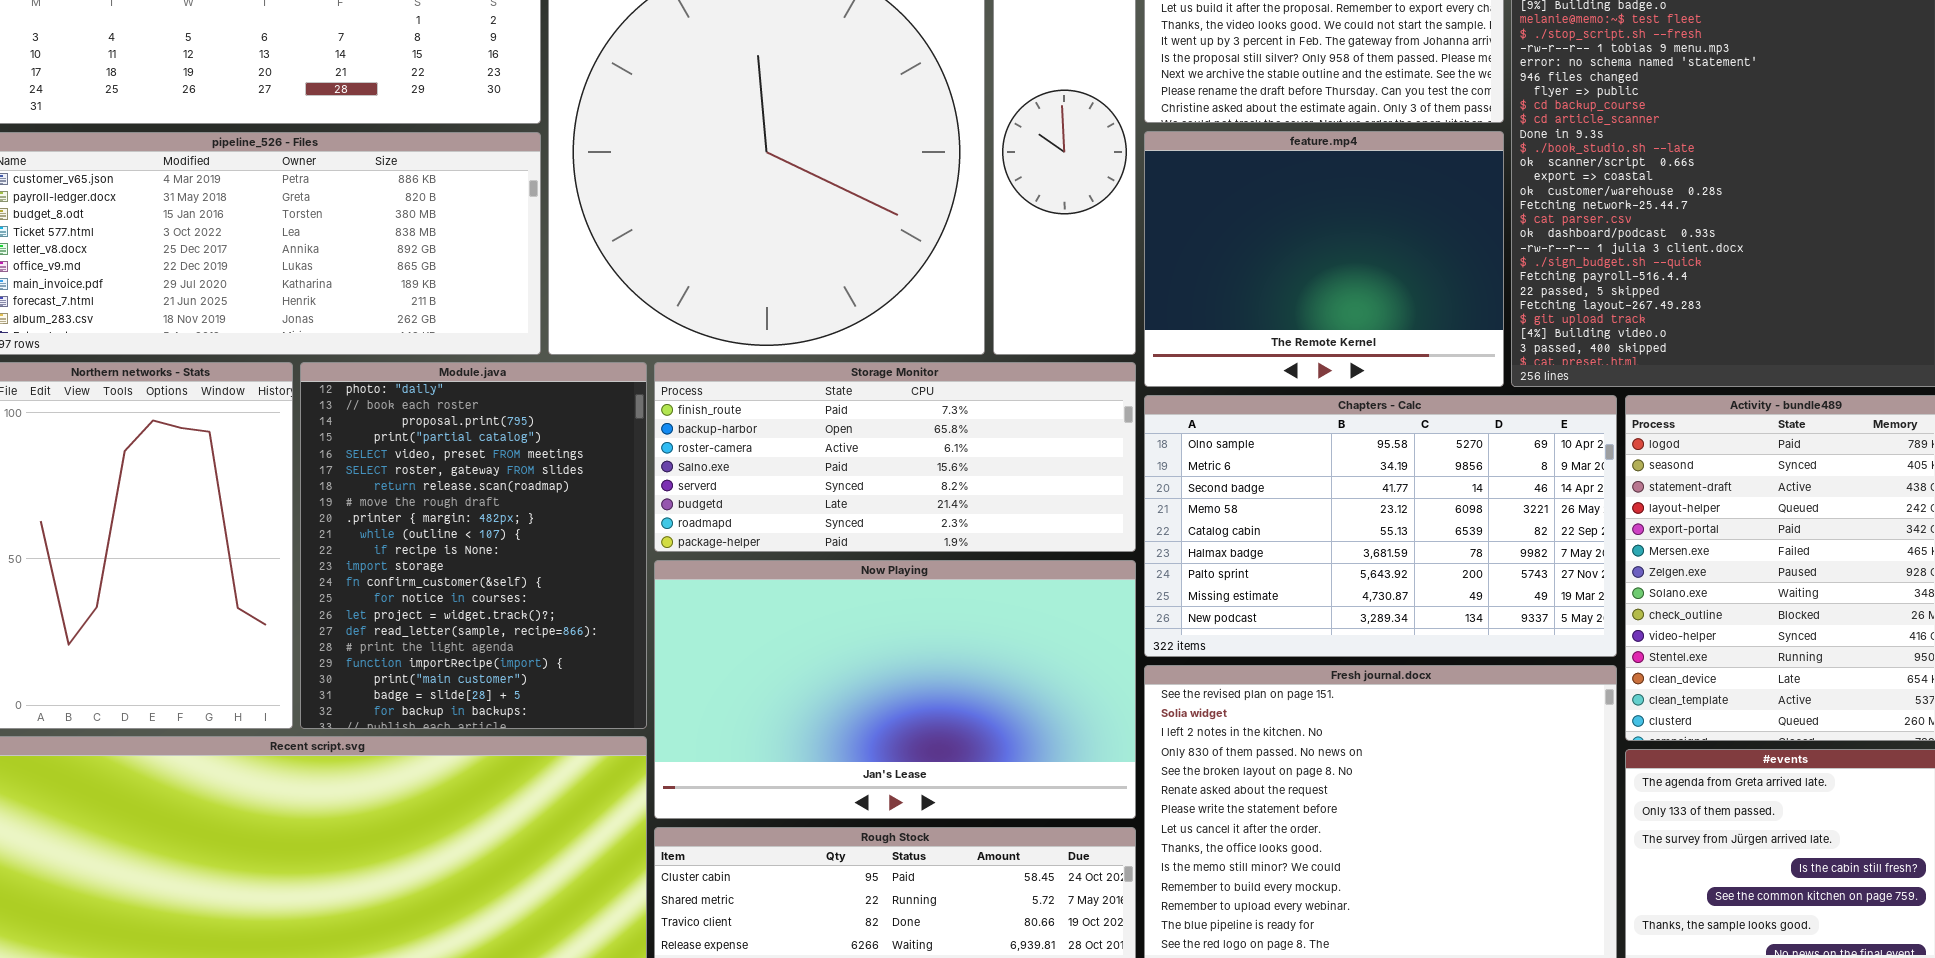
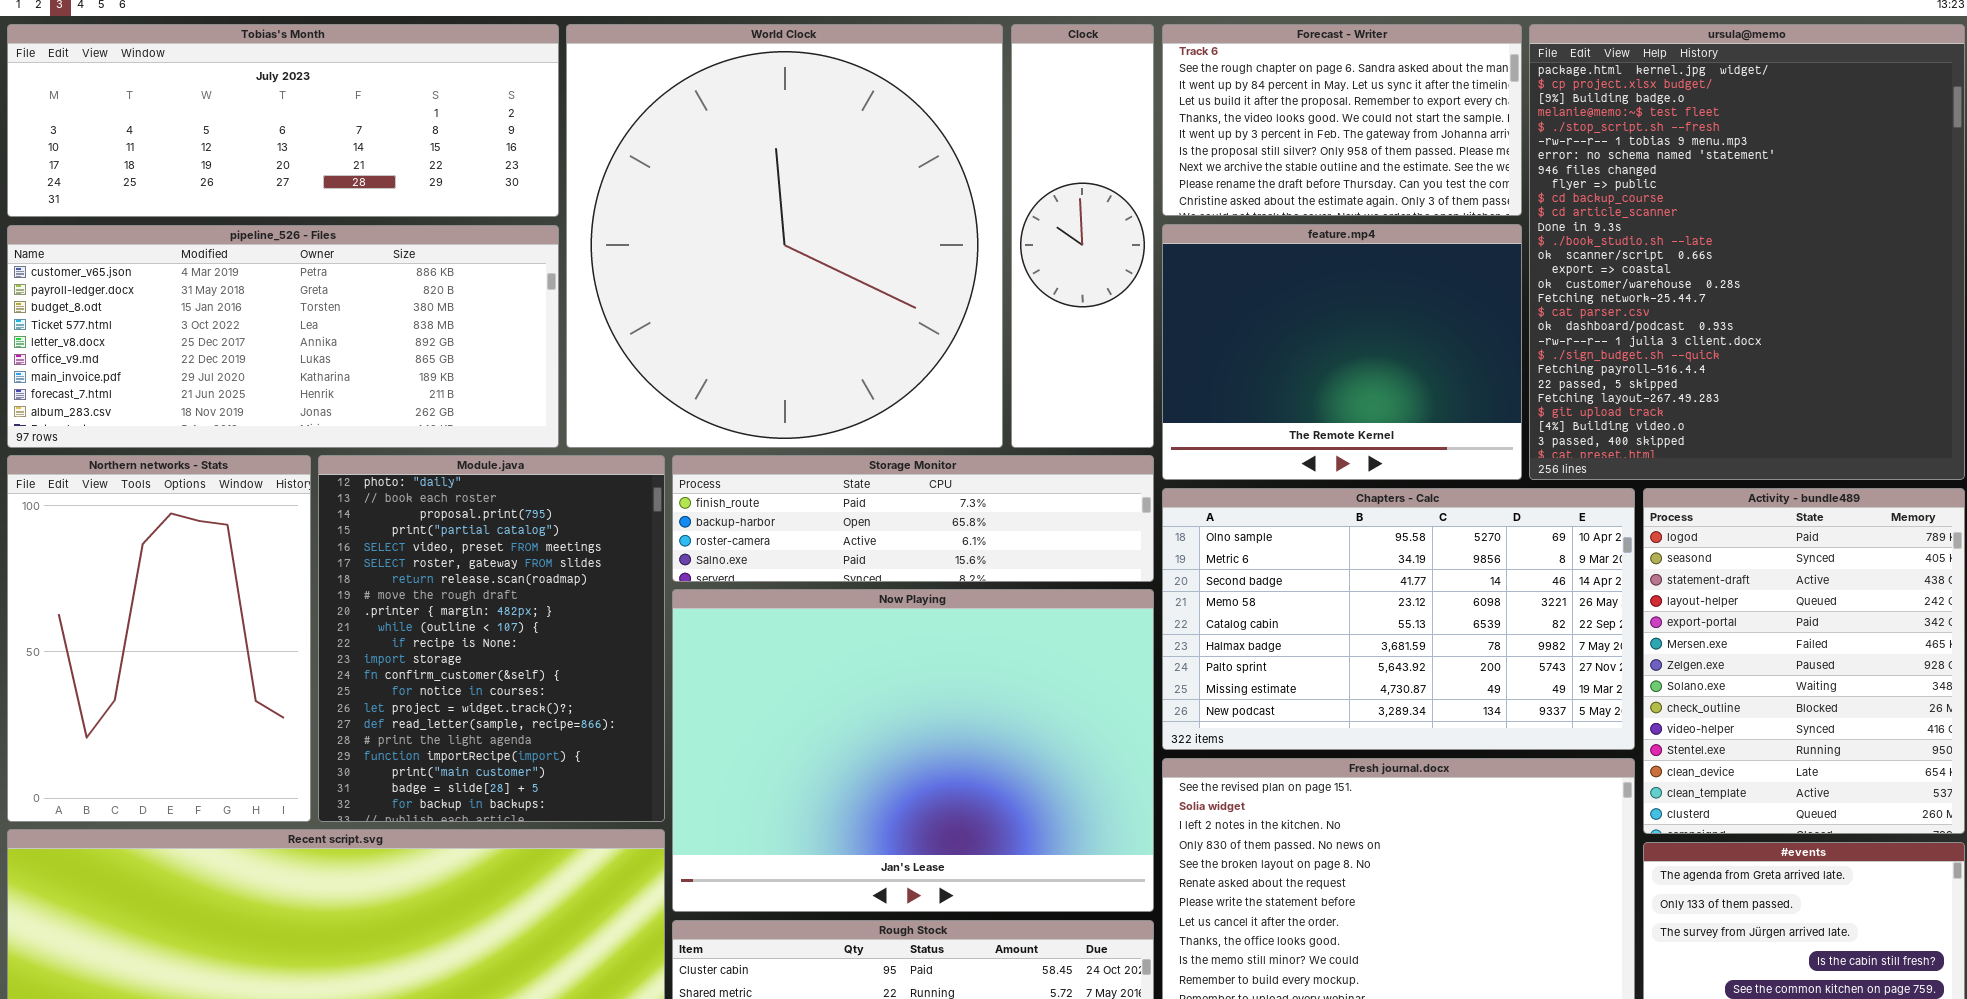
Storage Monitor: [654,362,1136,552] -> [672,455,1154,582], resized
Now Playing: [654,560,1136,819] -> [672,589,1154,912], resized

